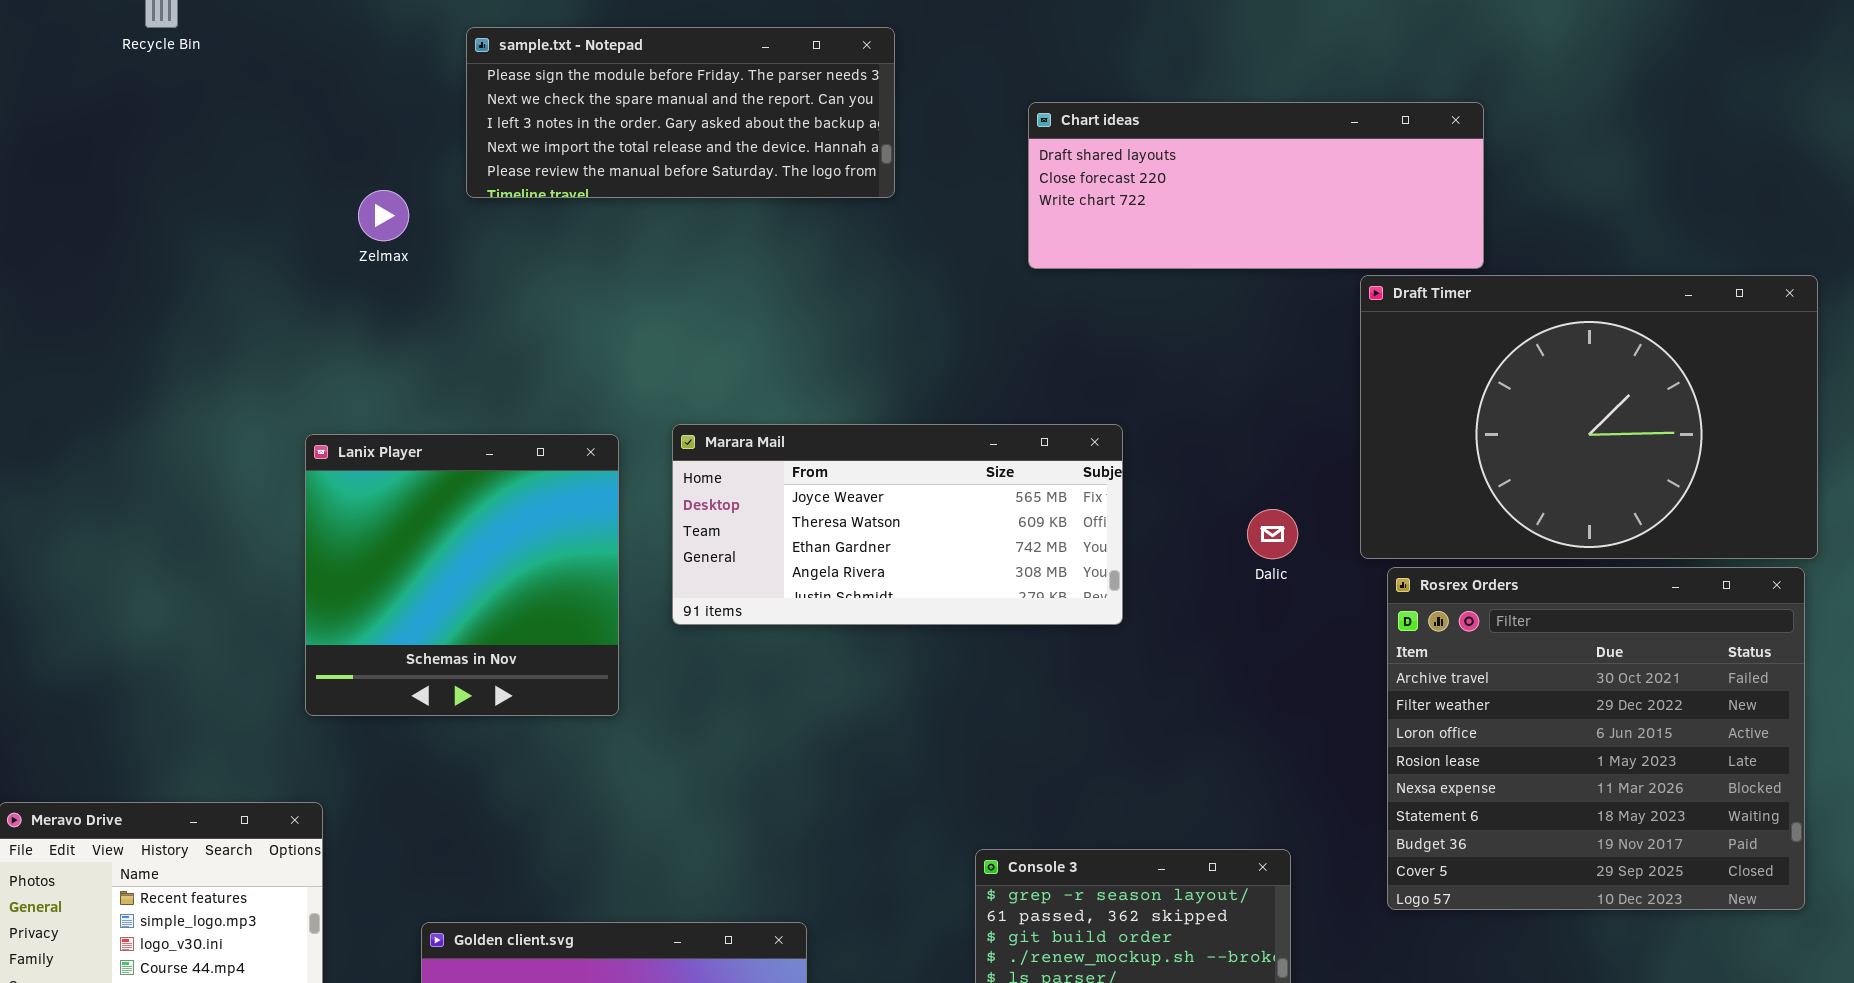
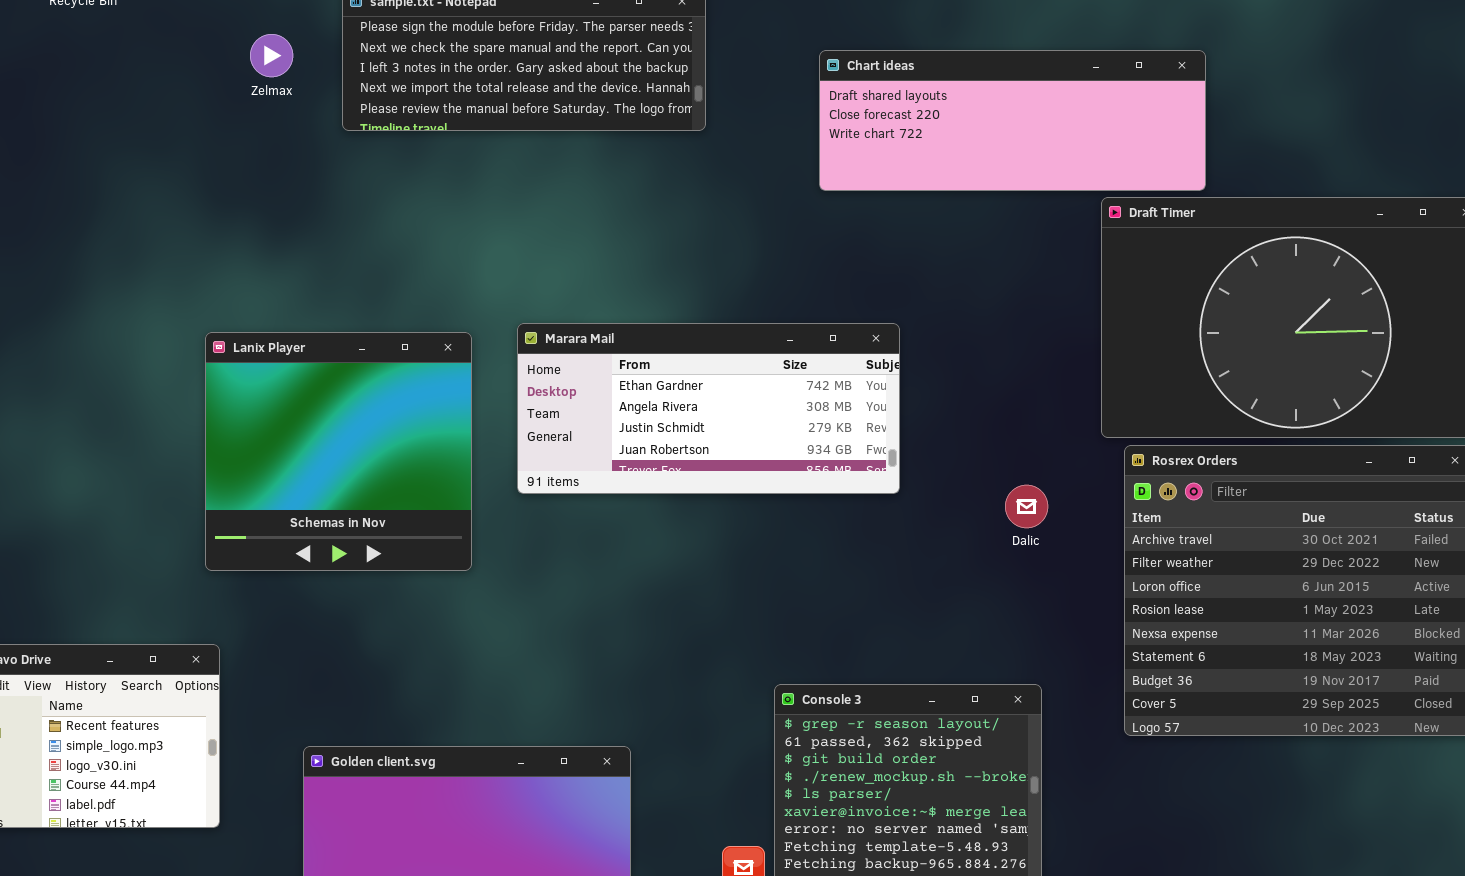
Zelmax: [358,190,409,241] -> [250,34,293,77], moved
Marara Mail: [672,424,1123,625] -> [517,323,900,494], scrolled down 2 rows
Dalic: [1247,509,1298,559] -> [1005,485,1048,528], moved

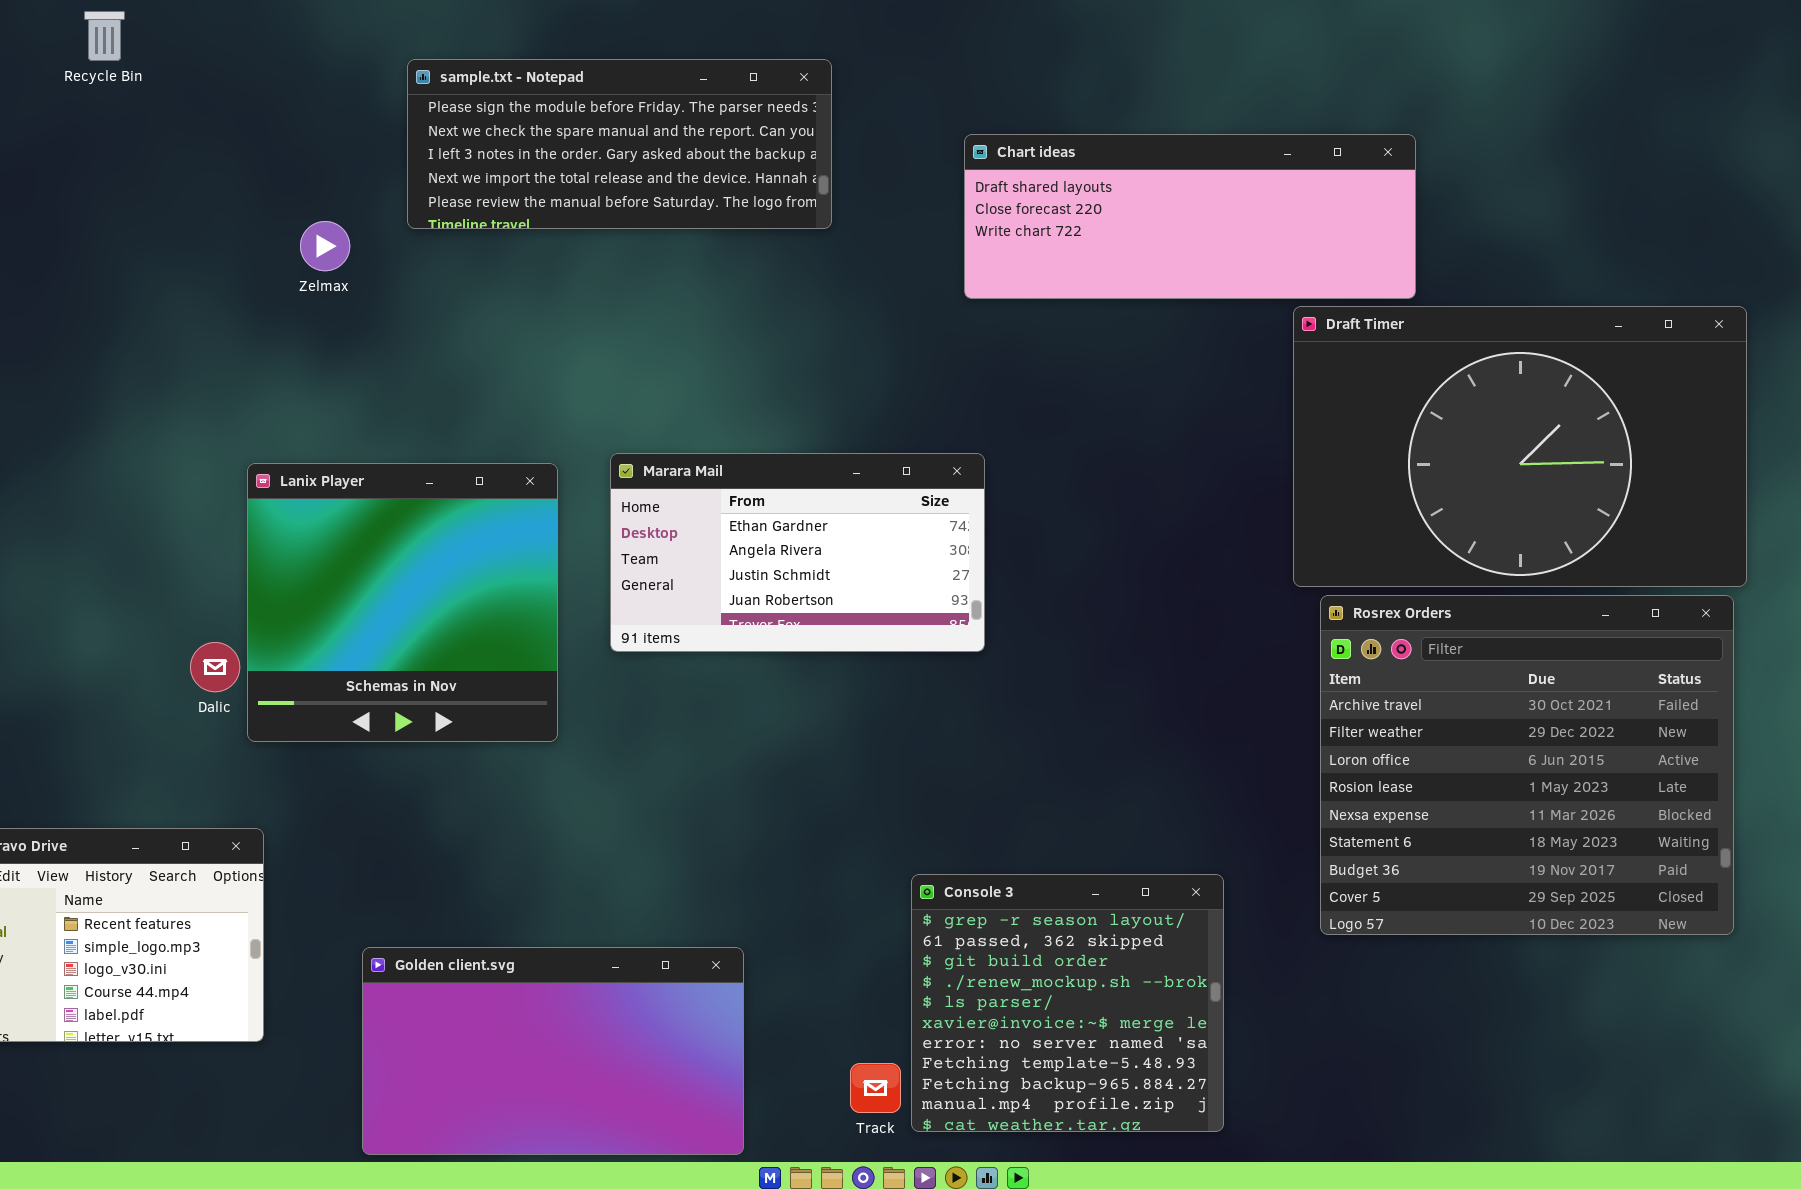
Zelmax: [250,34,293,77] -> [300,221,350,271], moved
Marara Mail: [517,323,900,494] -> [610,453,985,652], resized
Dalic: [1005,485,1048,528] -> [190,642,240,692], moved

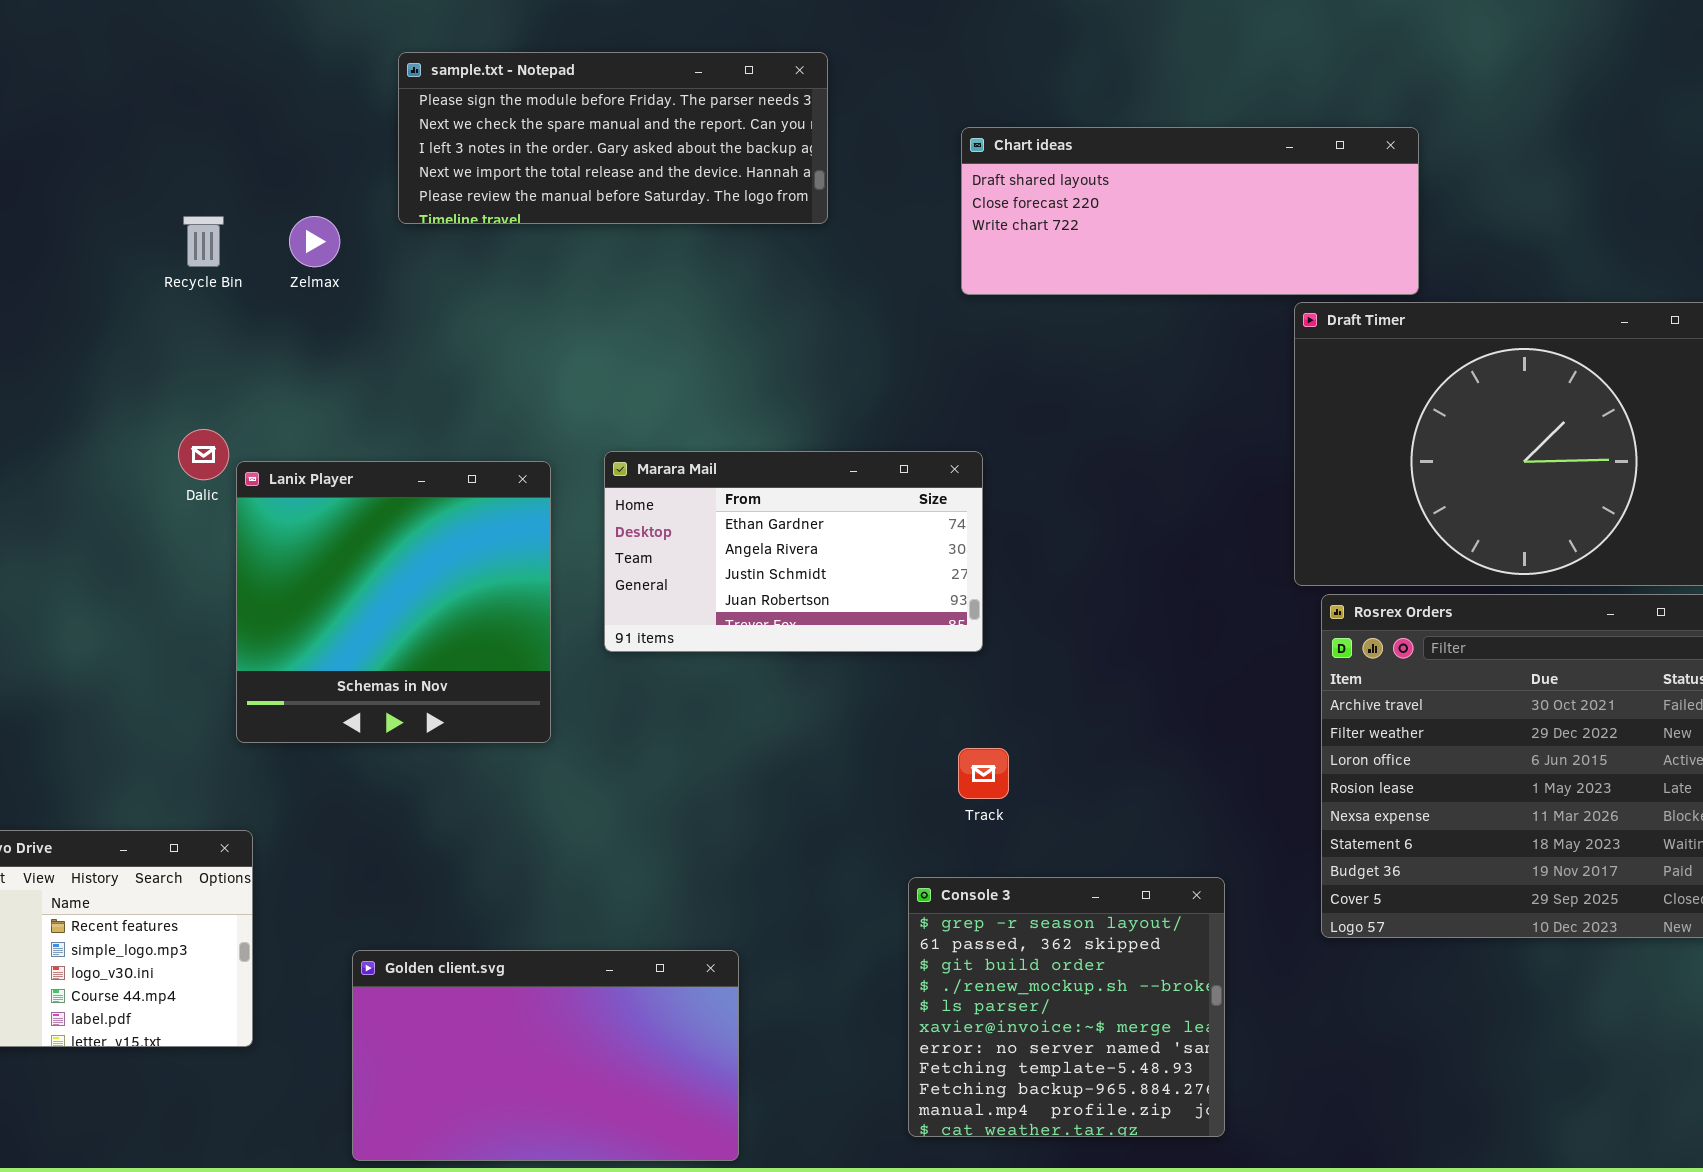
Recycle Bin: [84,11,125,61] -> [183,216,224,267], moved
Dalic: [190,642,240,692] -> [178,429,229,480], moved
Track: [850,1063,901,1113] -> [958,748,1009,799], moved

